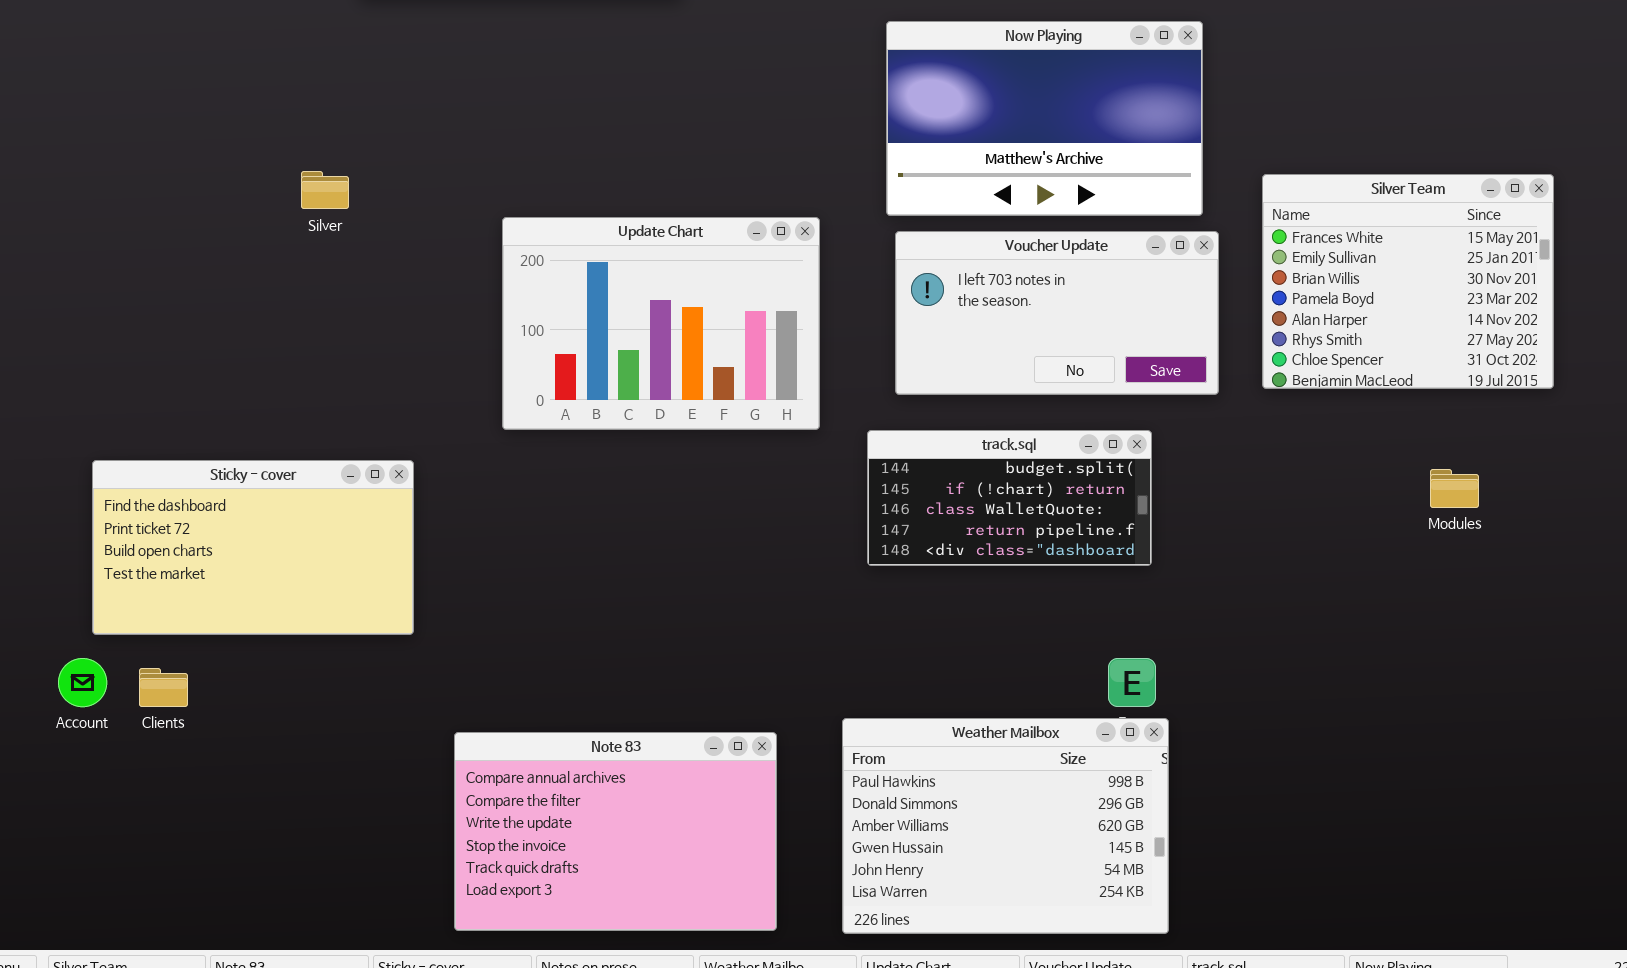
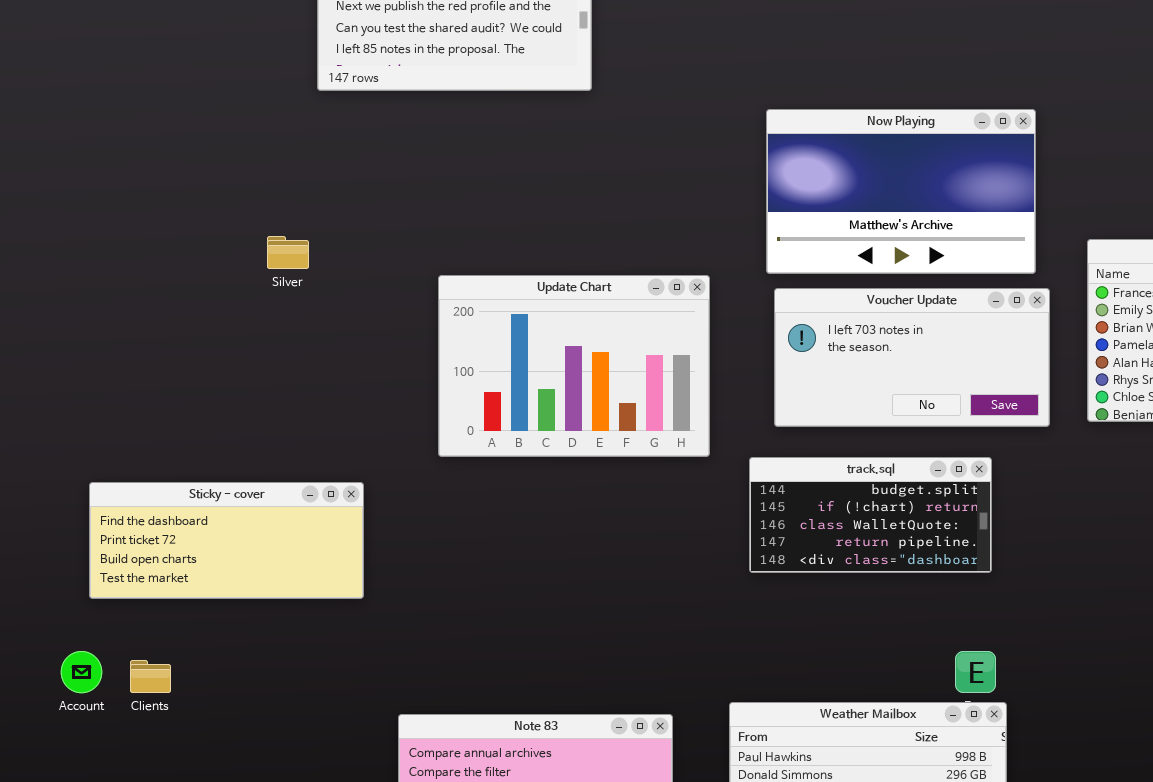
Sticky - cover: [92,460,414,635] -> [89,482,364,599], resized

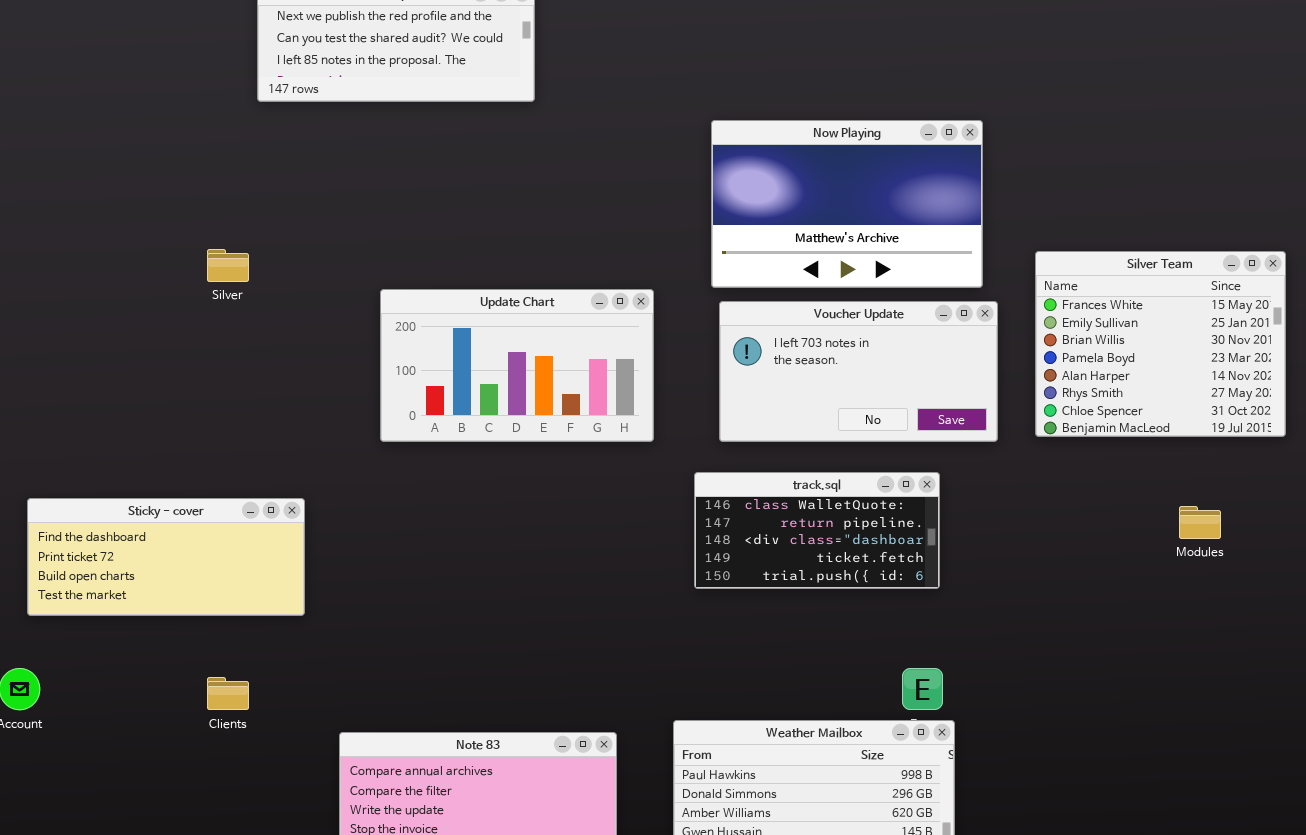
Update Chart: [438,275,710,457] -> [380,289,654,442], resized
track.sql: [749,457,992,573] -> [694,472,940,589], scrolled down 2 rows
Clients: [130,660,171,693] -> [207,677,249,710], moved

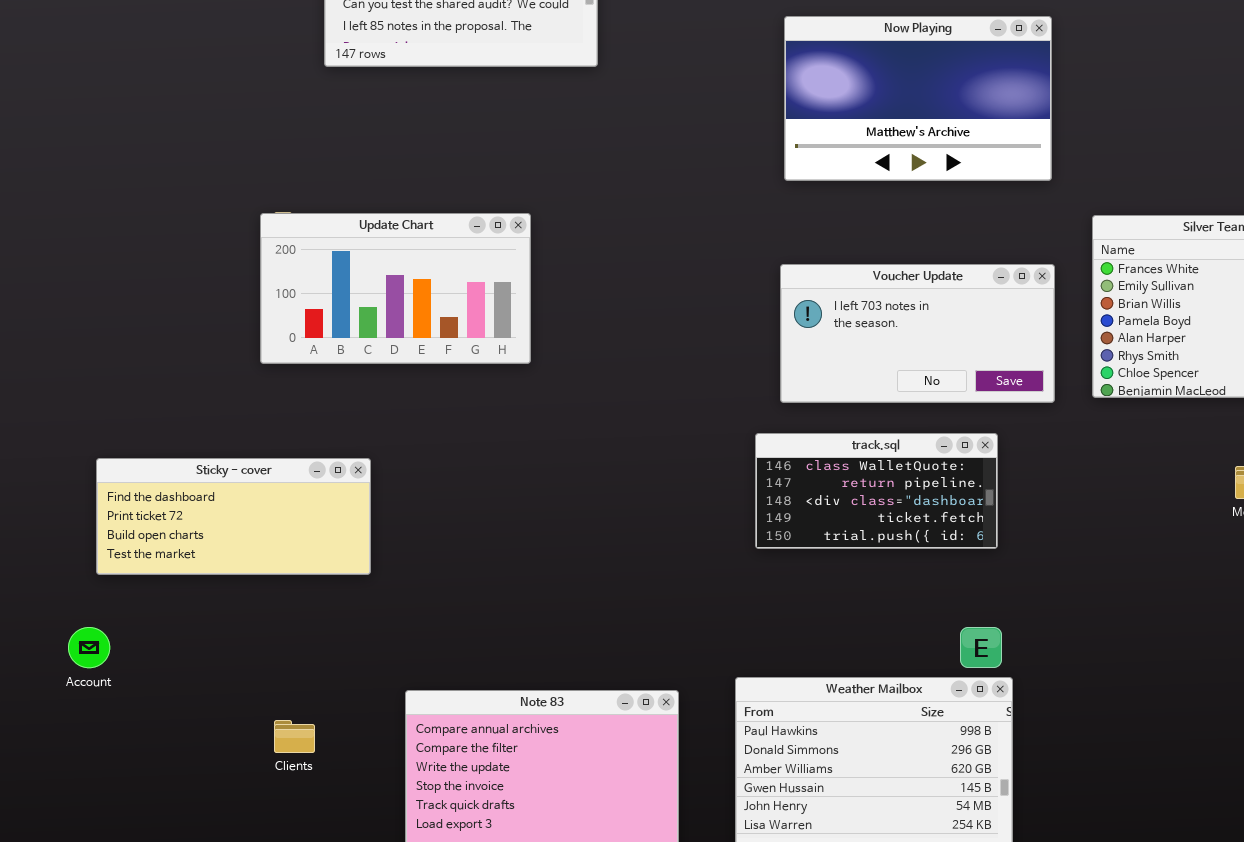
Now Playing: [711,120,983,288] -> [784,16,1052,181], moved
Update Chart: [380,289,654,442] -> [260,213,531,364], moved
Clients: [207,677,249,710] -> [274,720,315,753], moved

